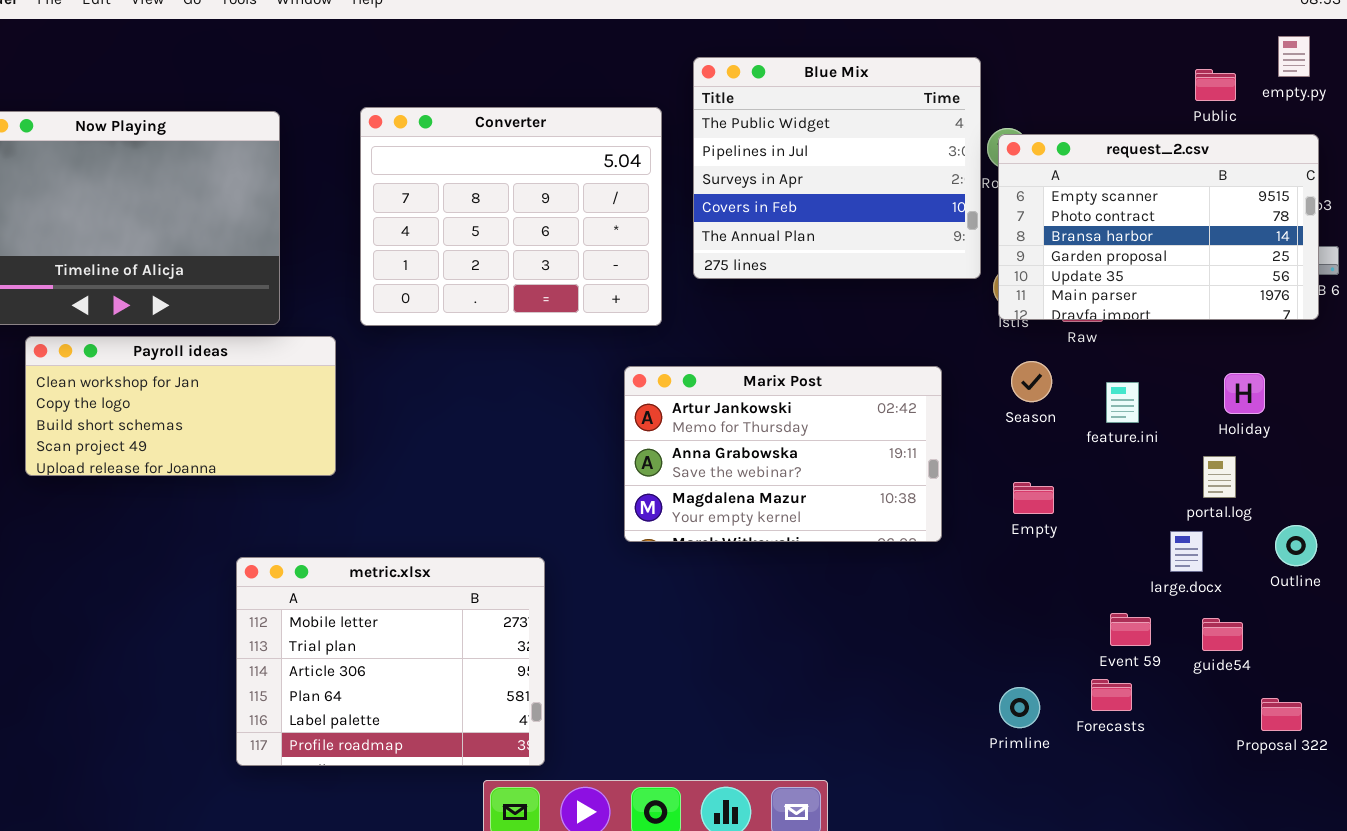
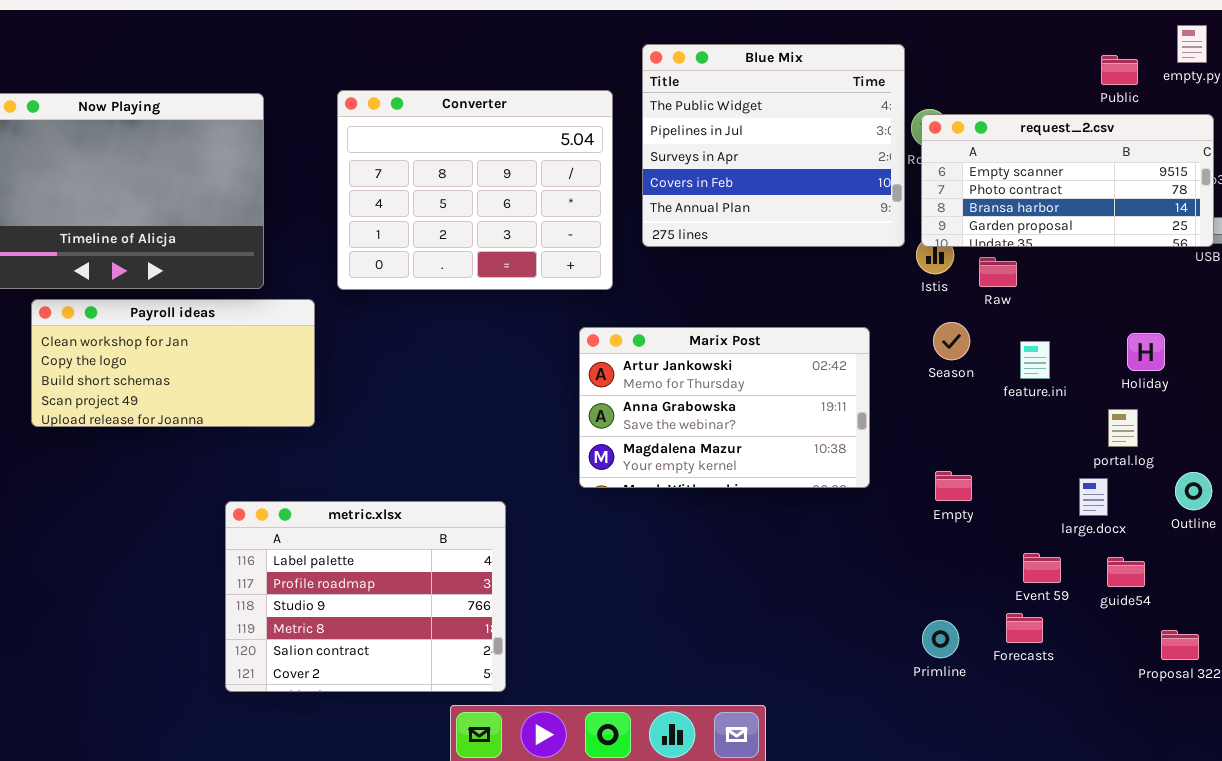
request_2.csv: [998,134,1319,320] -> [921,114,1214,247], resized
Empty: [1013,482,1054,514] -> [935,471,972,501], moved
metric.xlsx: [236,557,545,766] -> [225,501,506,692], scrolled down 4 rows

